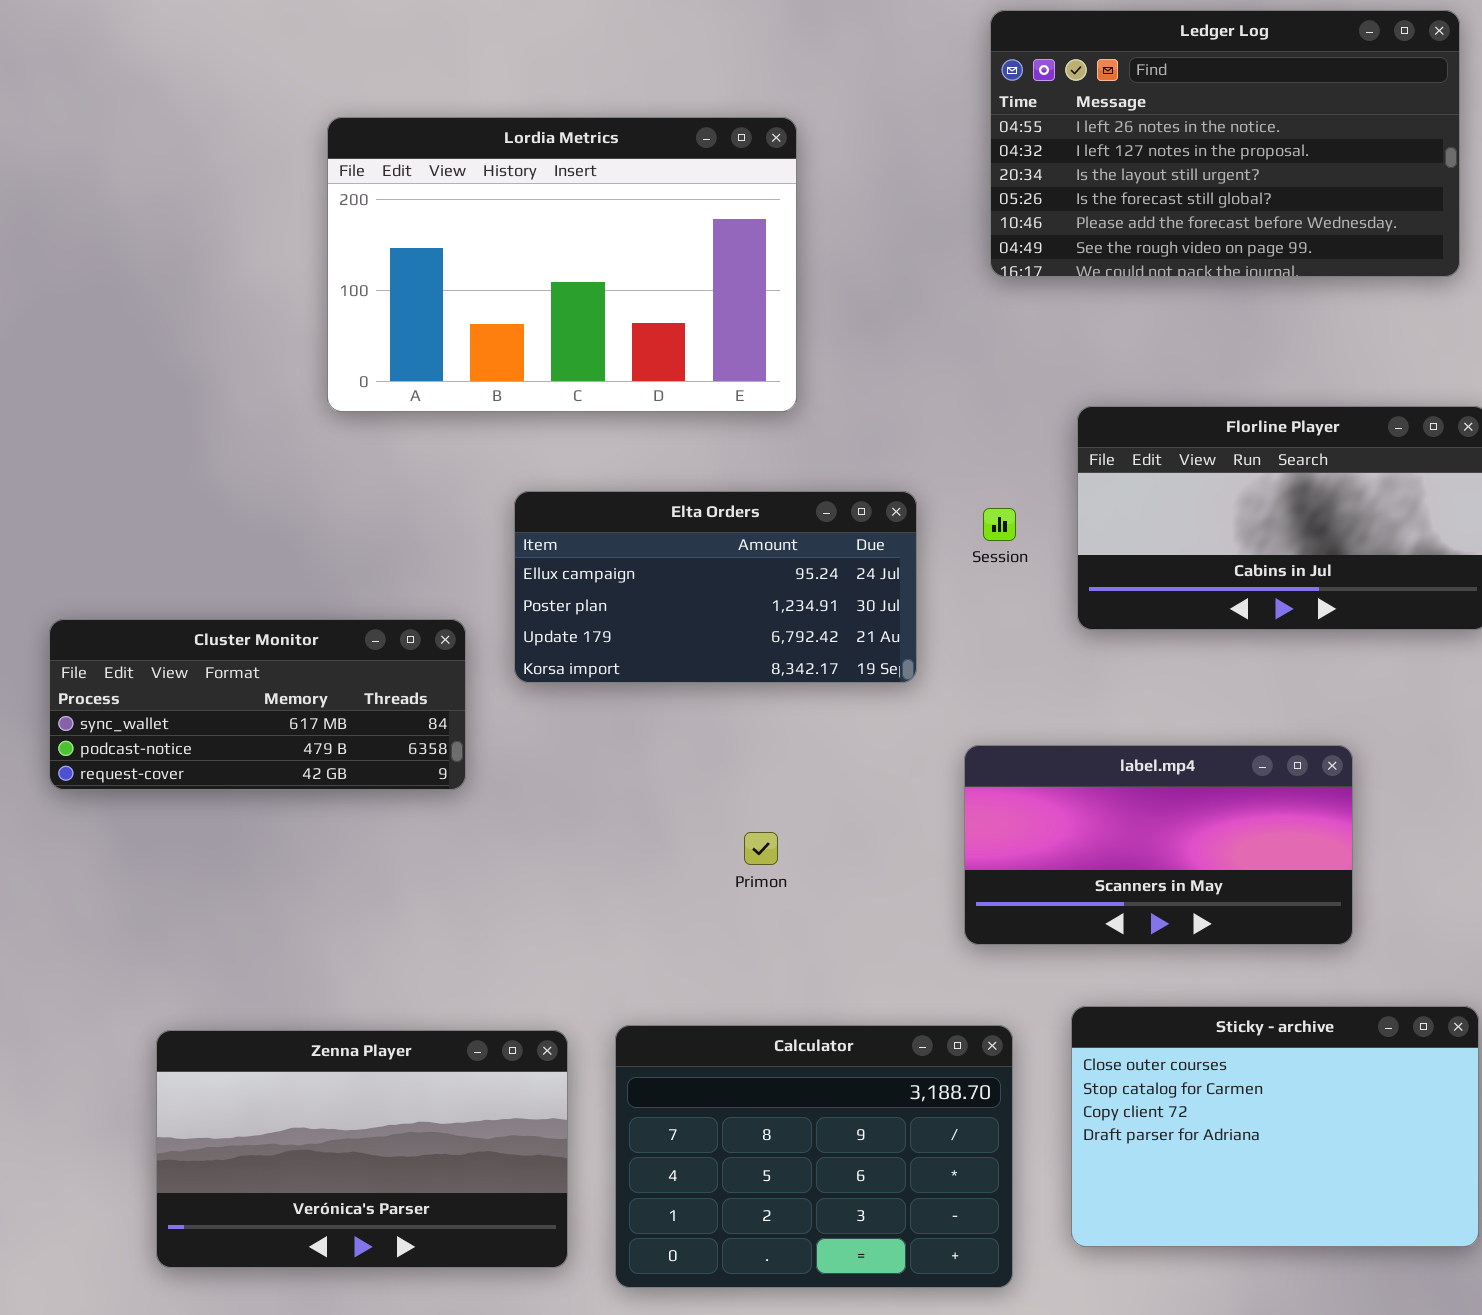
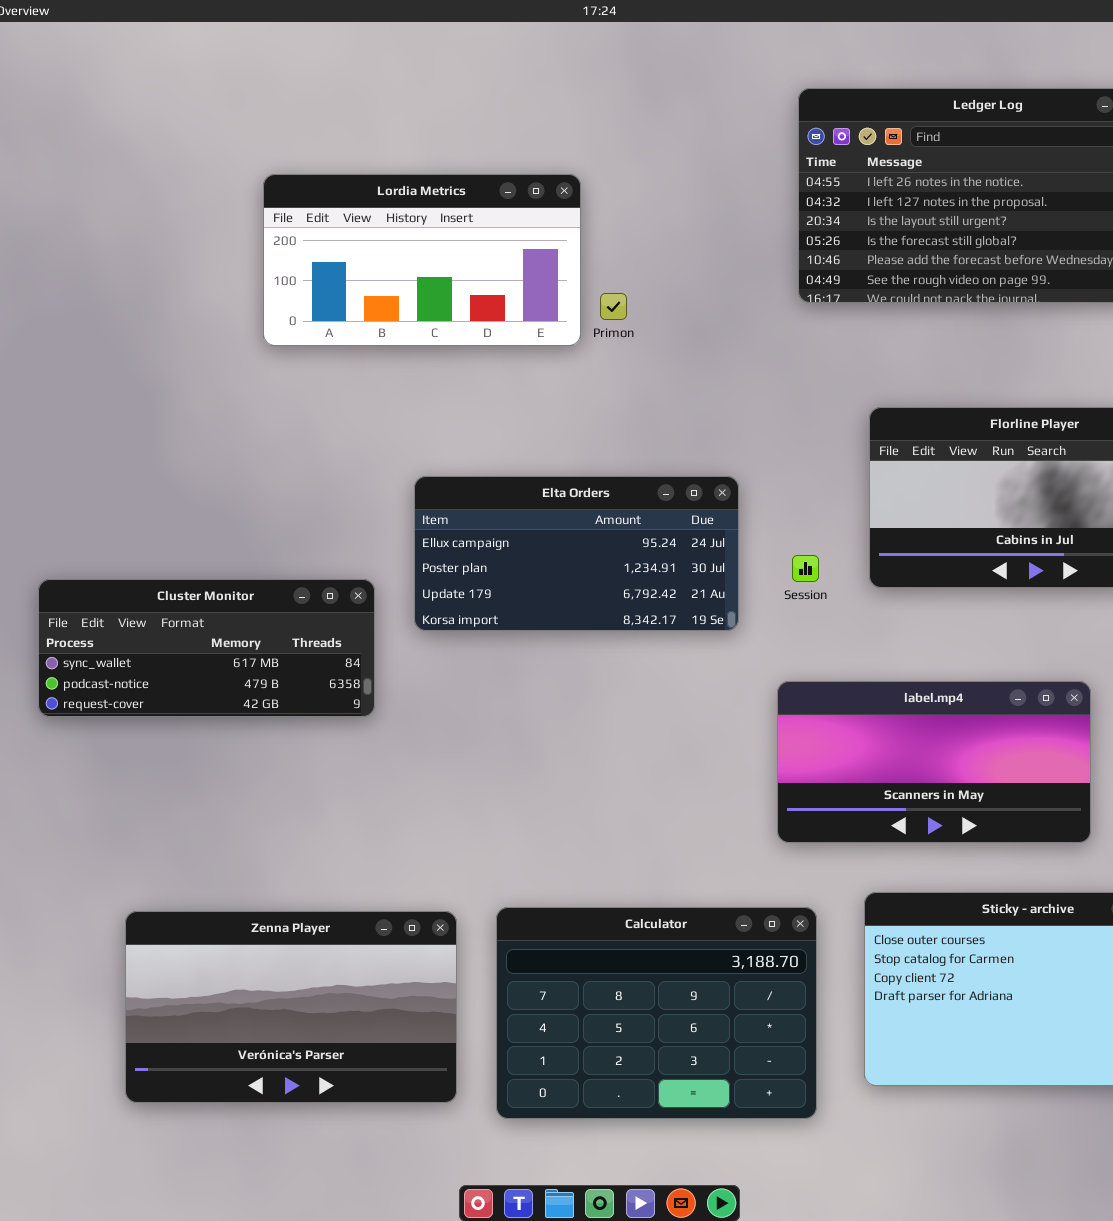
Lordia Metrics: [327,117,797,412] -> [263,174,581,346], resized
Session: [983,508,1016,541] -> [792,555,819,582], moved
Primon: [744,832,778,865] -> [600,293,627,320], moved

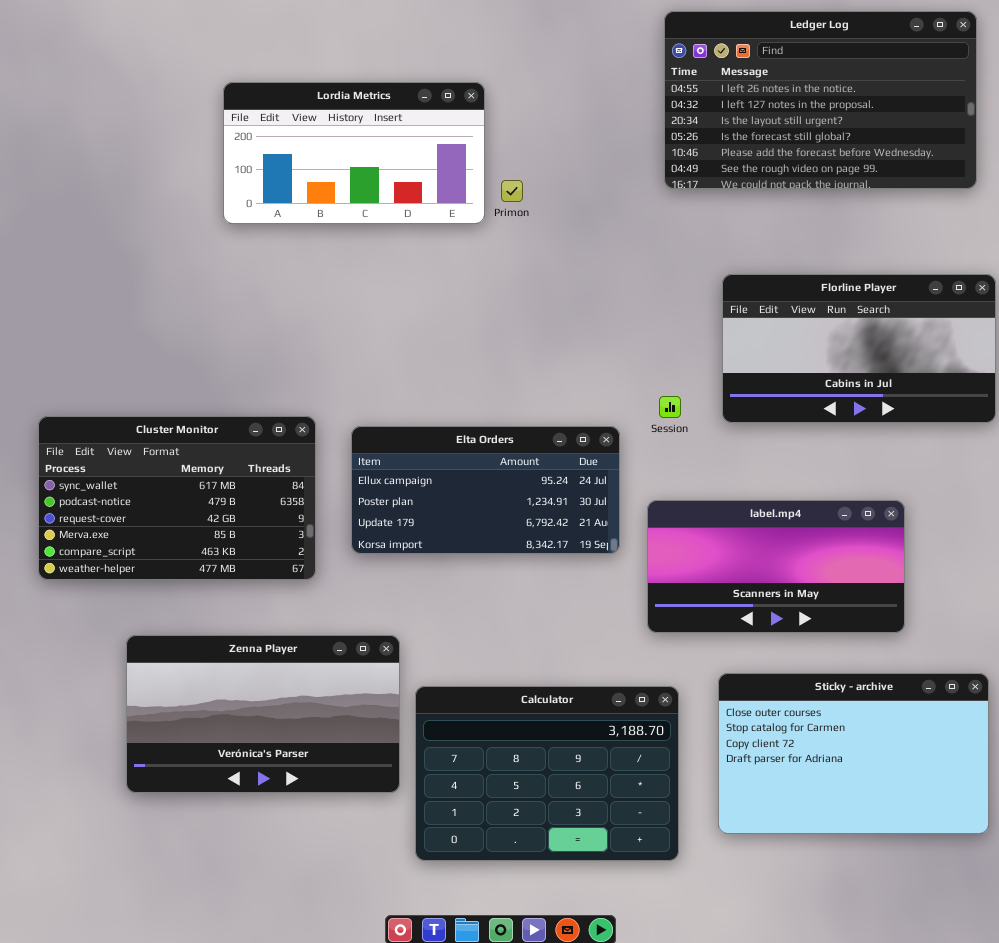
Elta Orders: [414,476,739,631] -> [351,426,620,554], moved
Cluster Monitor: [38,579,375,717] -> [38,416,316,580], resized
Zenna Player: [125,911,457,1103] -> [126,635,400,793], moved

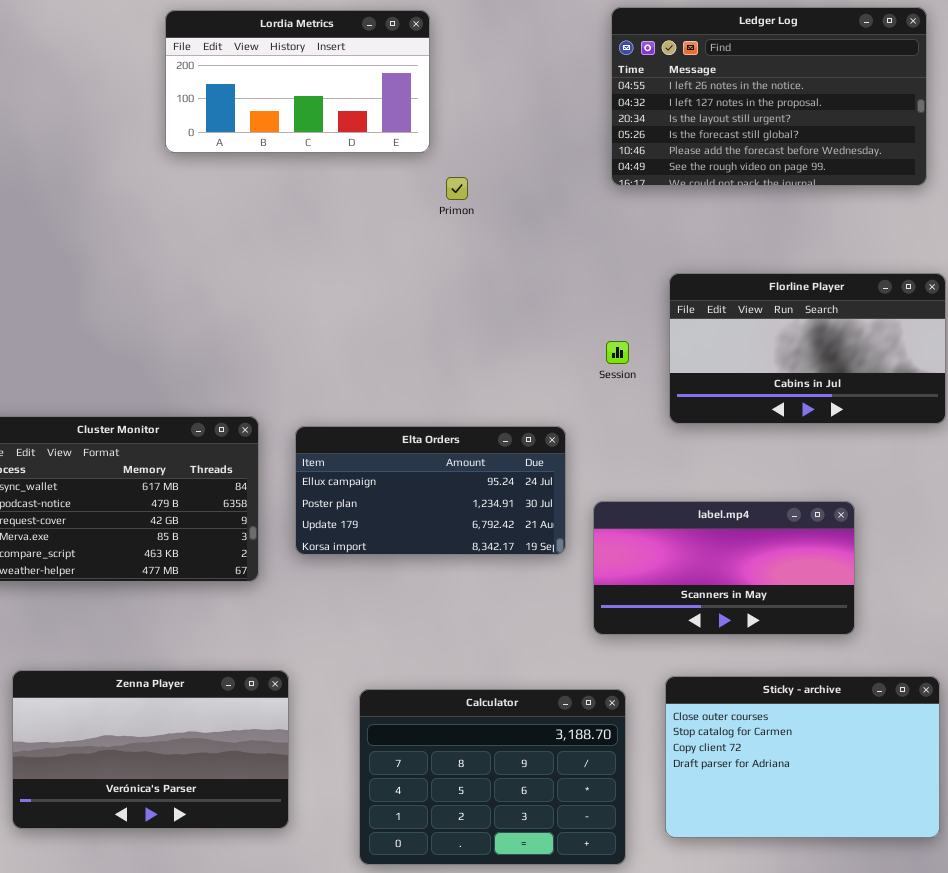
Lordia Metrics: [223,82,485,224] -> [165,10,430,153], moved
Session: [659,396,681,418] -> [606,341,629,364], moved
Zenna Player: [126,635,400,793] -> [12,670,289,829], moved

